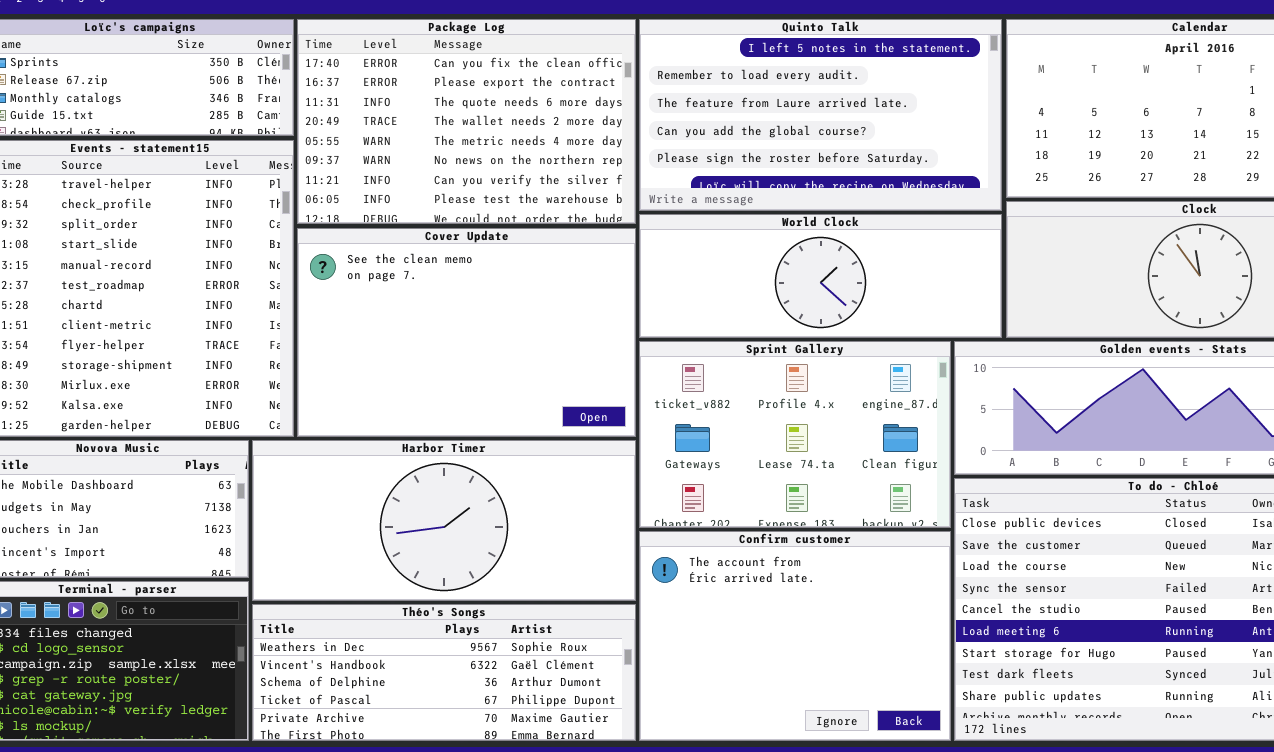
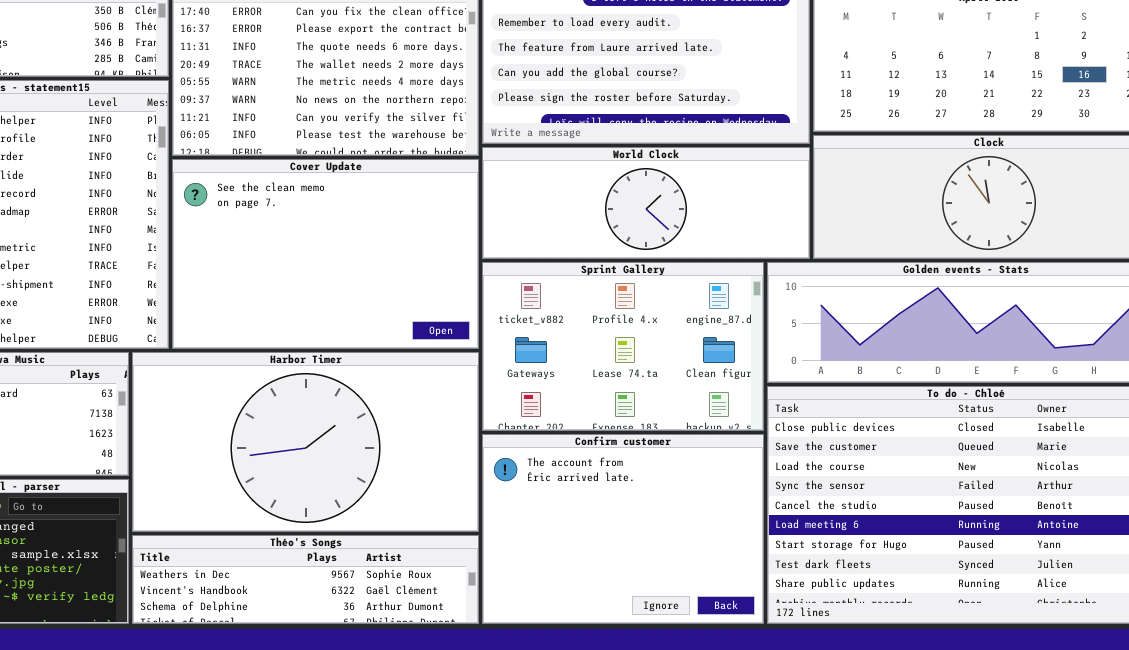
Harbor Timer: [252,440,636,601] -> [132,352,479,532], resized
Théo's Songs: [252,604,636,741] -> [132,535,479,624], resized

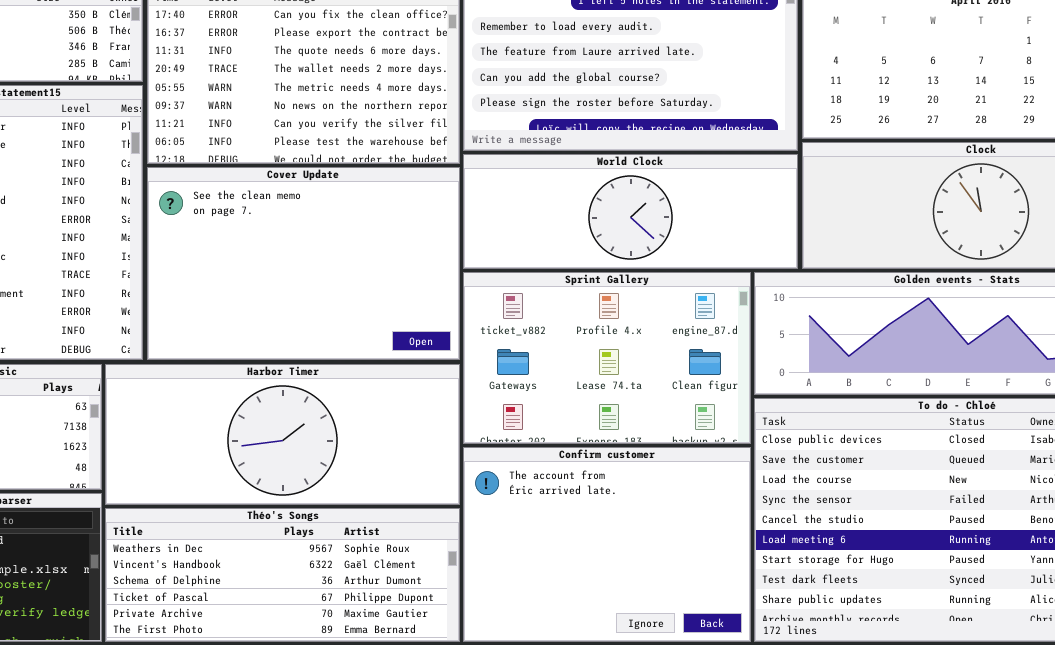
Harbor Timer: [132,352,479,532] -> [105,364,460,505], resized
Théo's Songs: [132,535,479,624] -> [105,508,460,642], resized

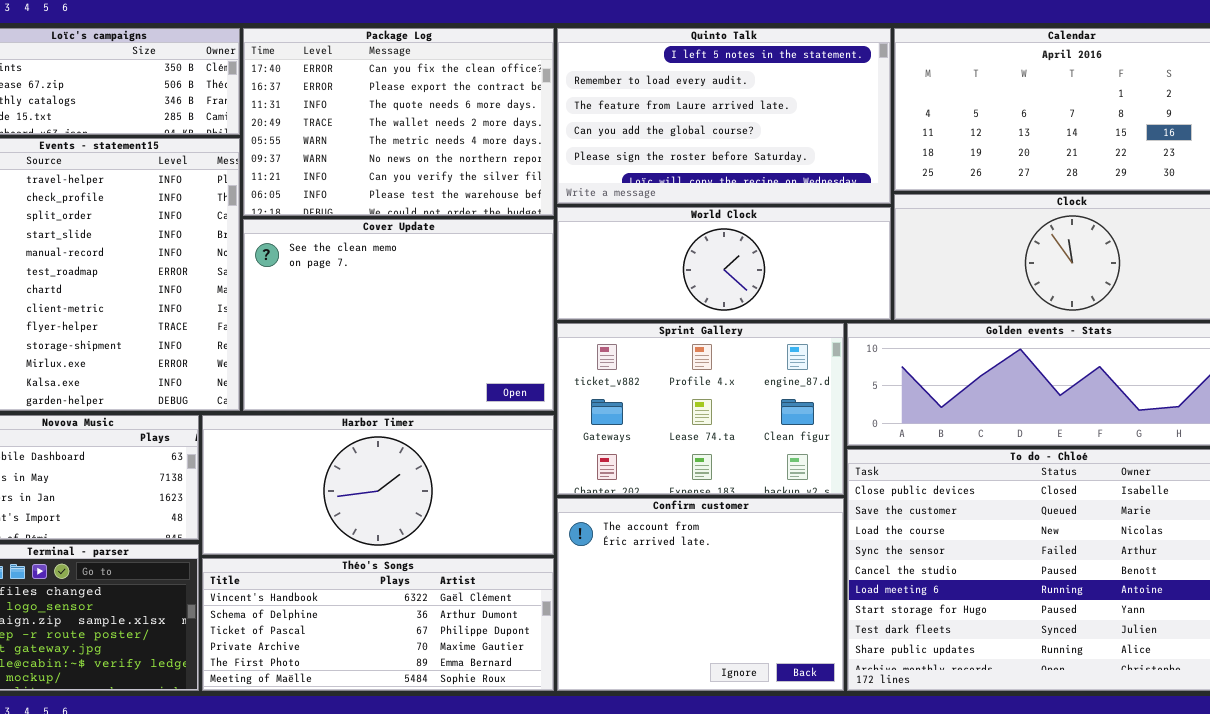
Théo's Songs: [105,508,460,642] -> [202,558,554,691], scrolled down 1 row

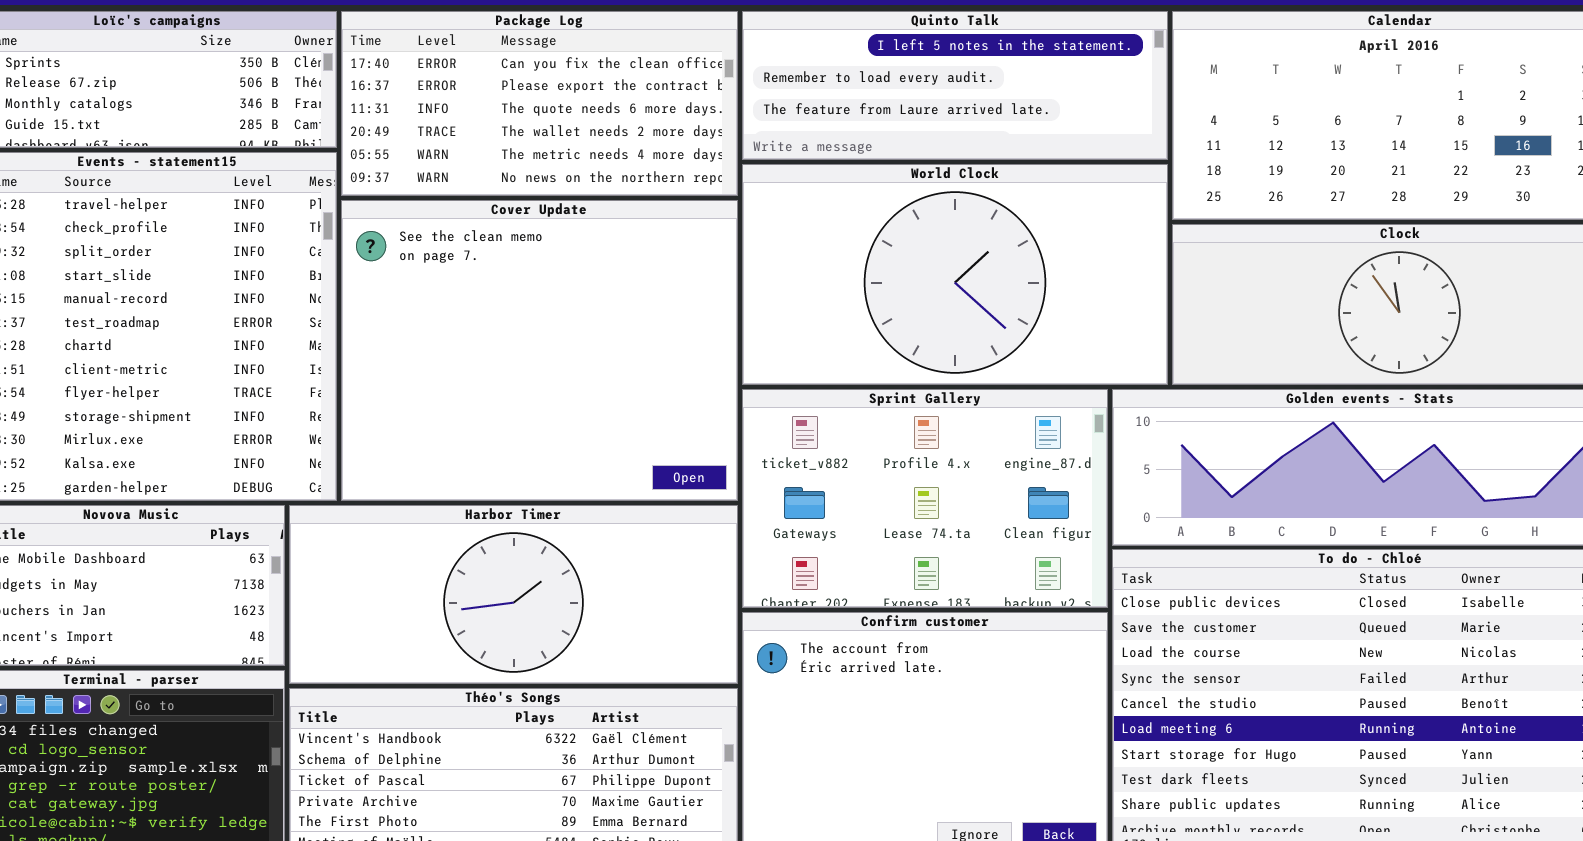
Package Log: [243,28,554,216] -> [341,11,738,196], resized
Quinto Talk: [557,28,891,204] -> [742,11,1168,160], resized
World Clock: [557,207,891,320] -> [742,164,1168,385], resized
Cover Update: [243,219,554,411] -> [341,200,738,501], resized

